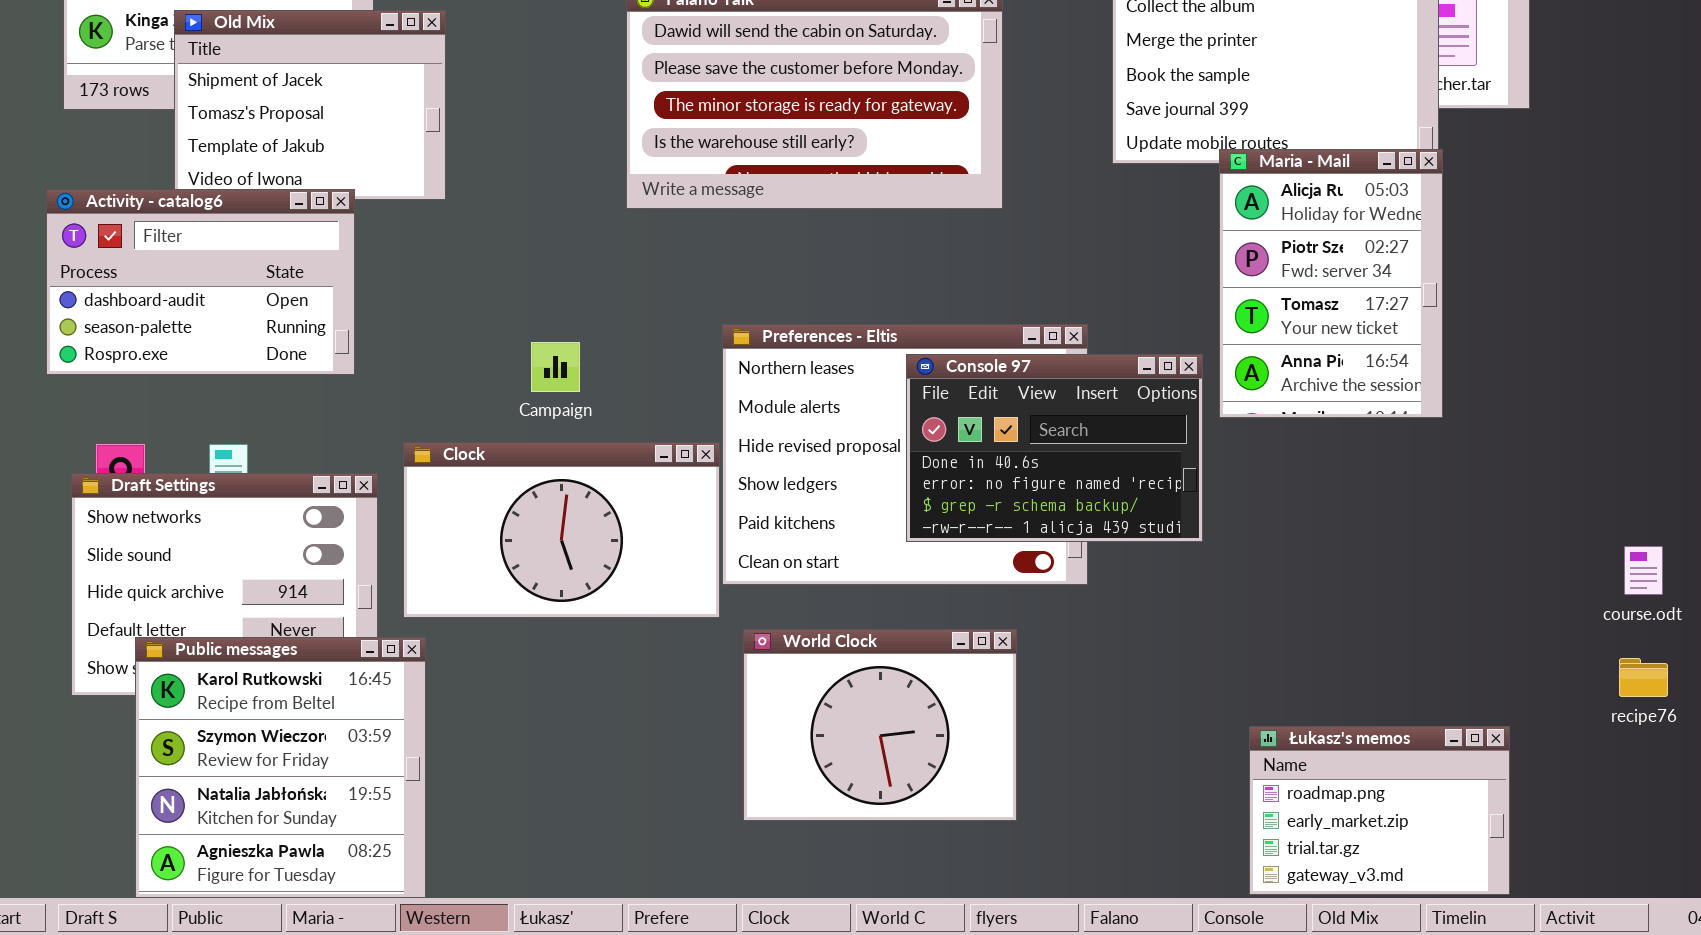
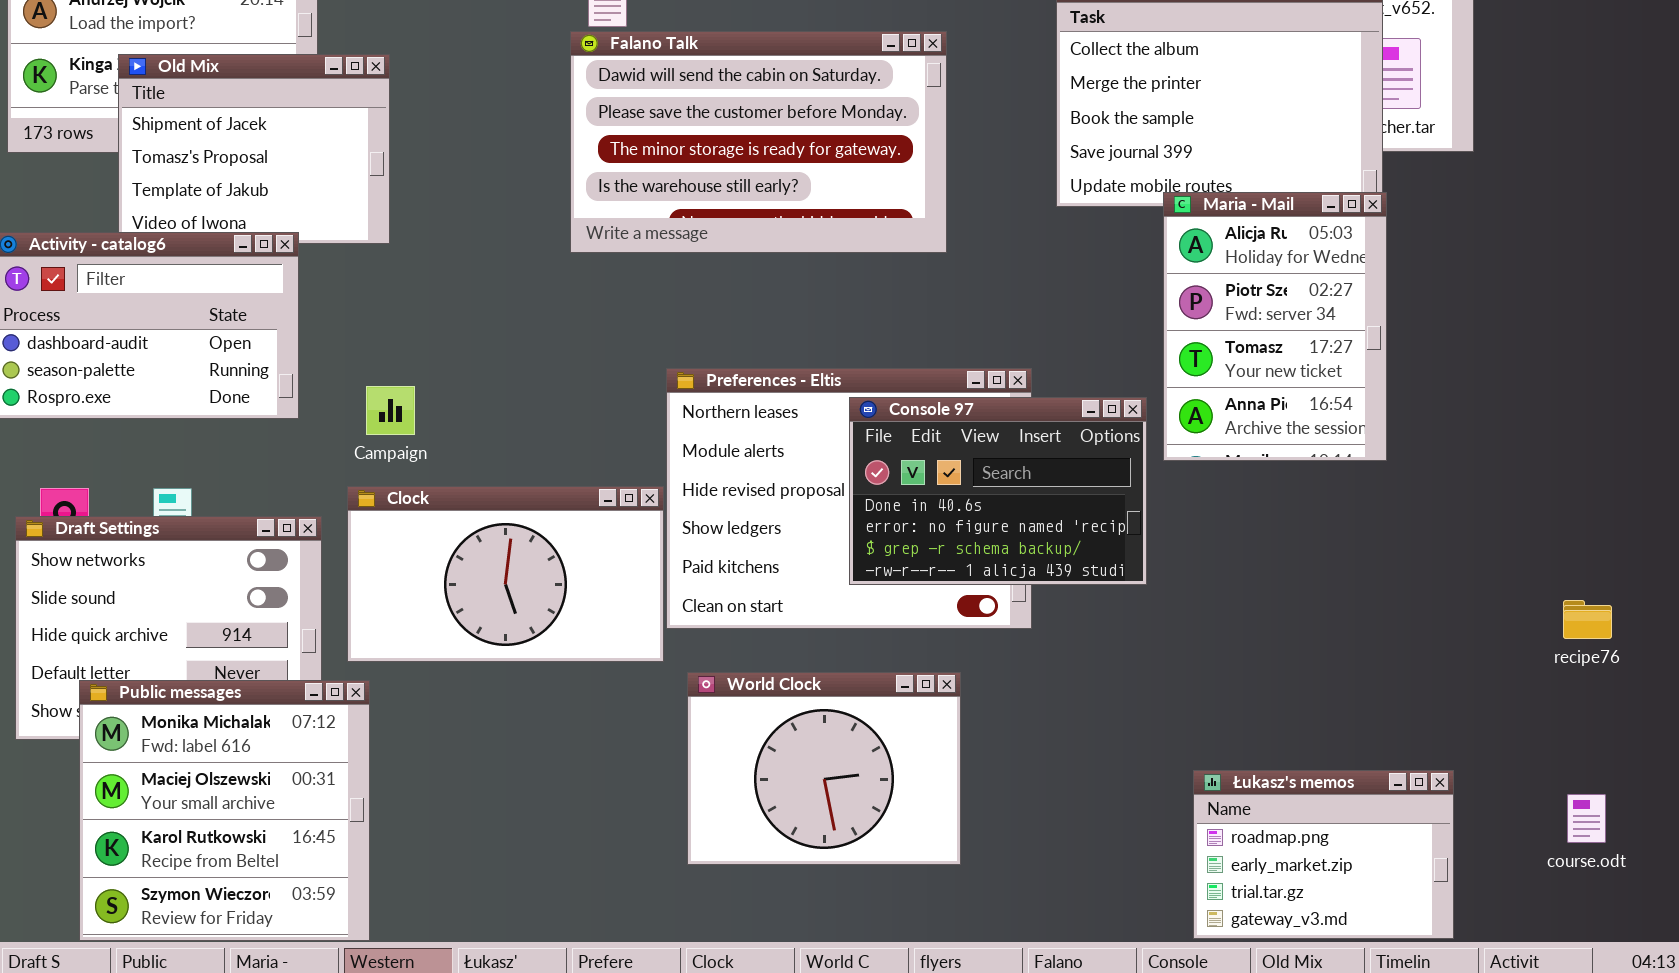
Campaign: [531,342,580,392] -> [366,386,415,435], moved
course.odt: [1624,546,1663,595] -> [1567,794,1606,843], moved
Public messages: [135,637,426,898] -> [79,680,370,941], scrolled up 2 rows
recipe76: [1619,658,1668,697] -> [1563,600,1612,639], moved

